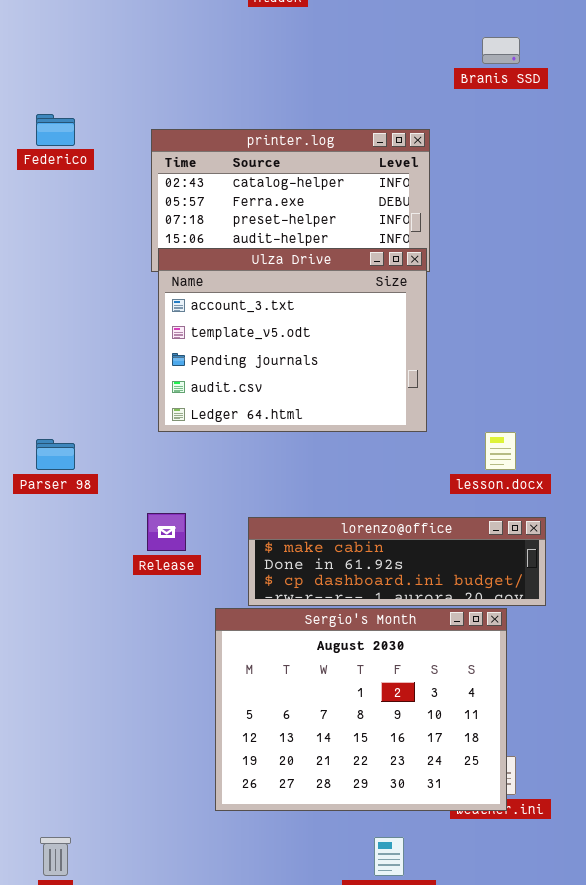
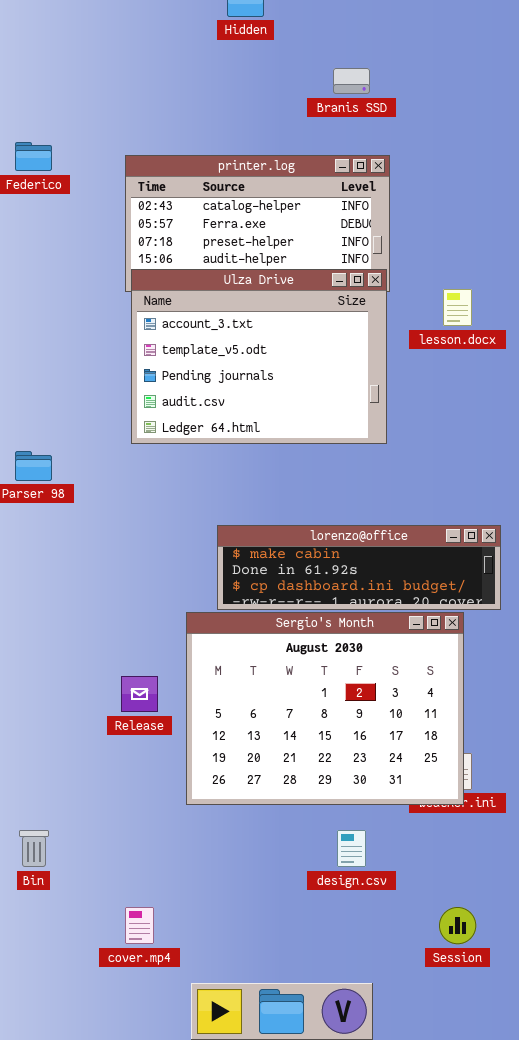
Branis SSD: [482,37,520,64] -> [333,68,370,94], moved
lesson.docx: [485,432,516,470] -> [443,289,472,326], moved
Release: [147,513,186,551] -> [121,676,158,712], moved

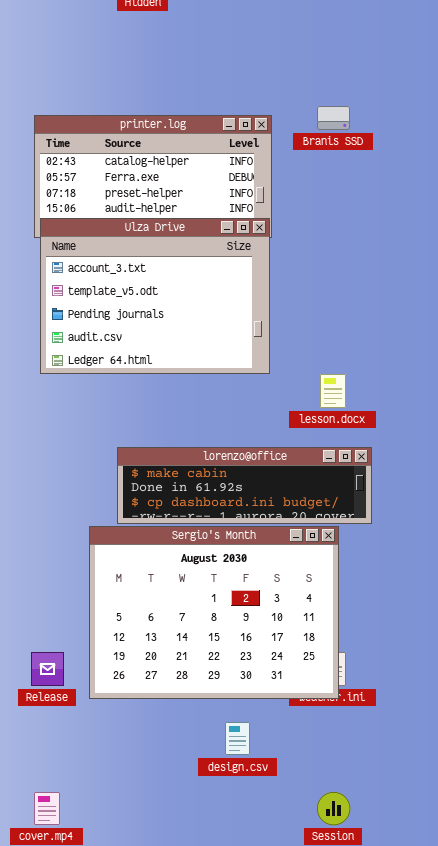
Branis SSD: [333,68,370,94] -> [317,106,350,130], moved
lesson.docx: [443,289,472,326] -> [320,374,346,408], moved
Release: [121,676,158,712] -> [31,652,64,686], moved

